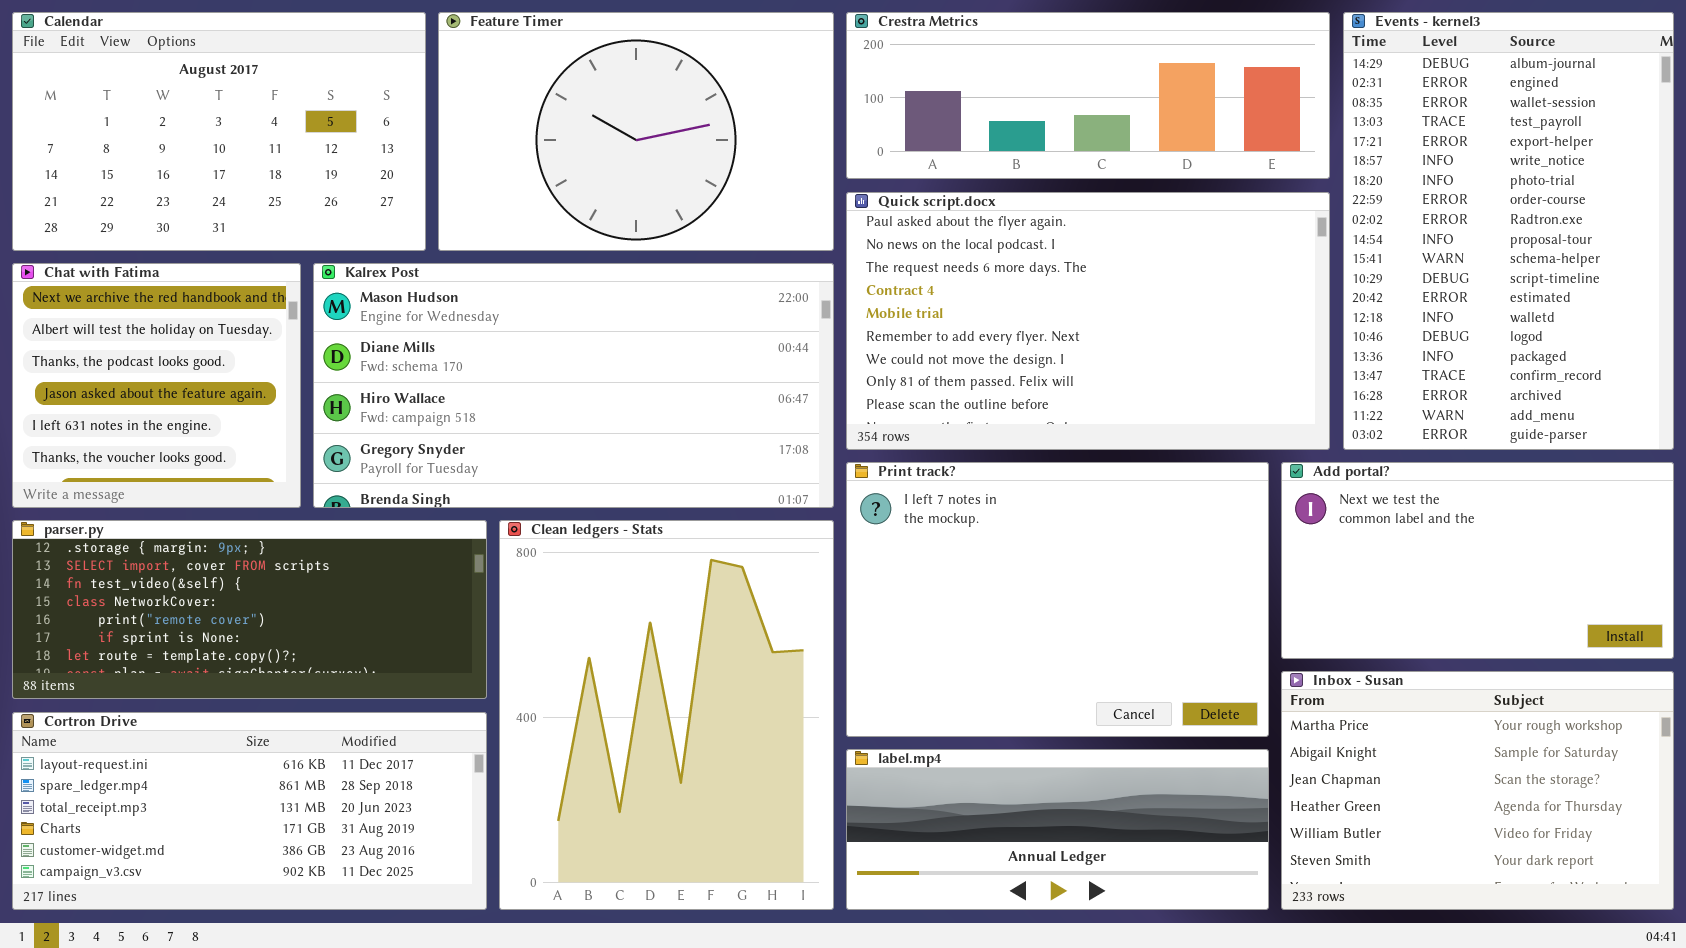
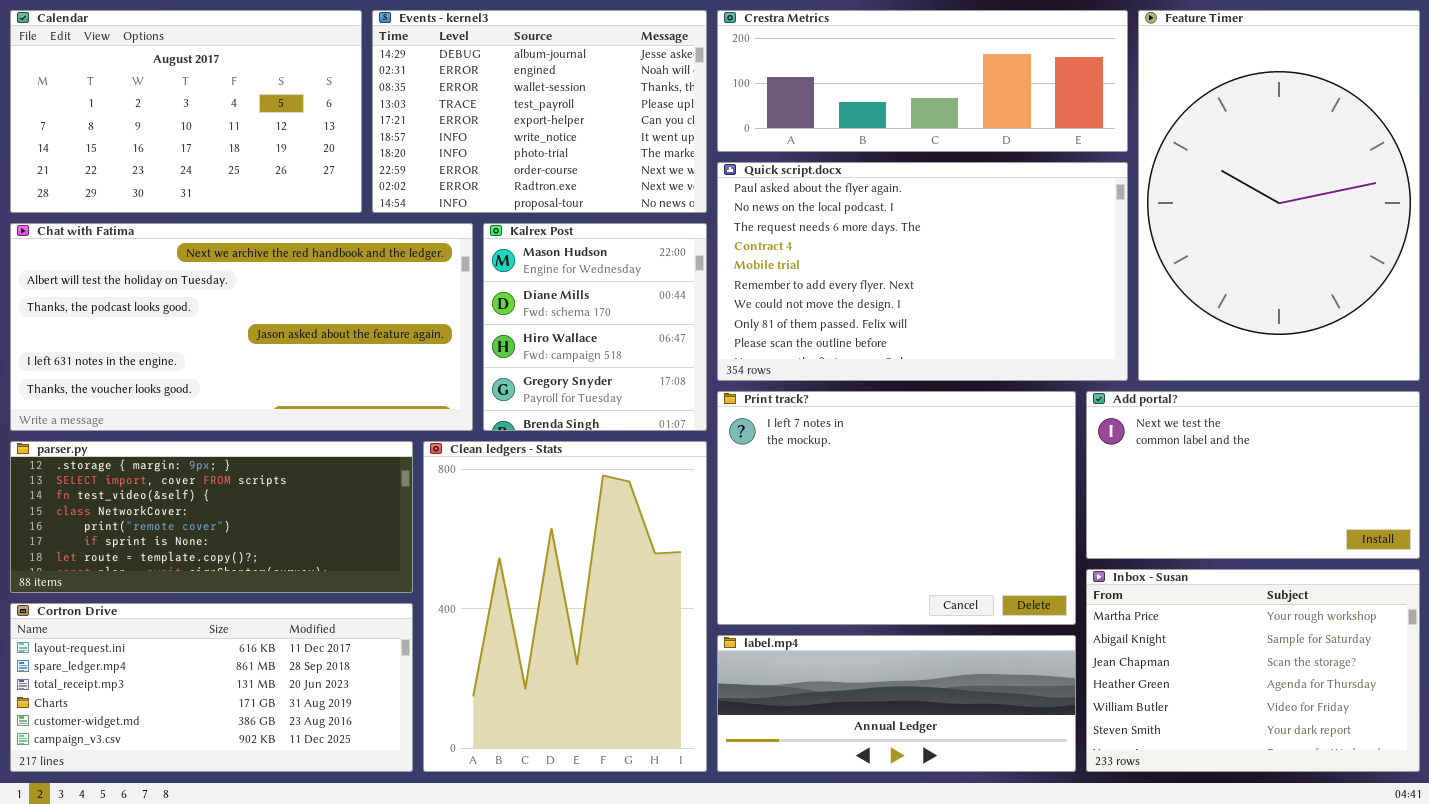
Feature Timer: [438,12,834,251] -> [1138,10,1420,381], moved, resized
Events - kernel3: [1343,12,1674,450] -> [372,10,707,213], moved, resized
Chat with Fatima: [12,263,301,508] -> [10,223,473,431], resized
Kalrex Post: [313,263,834,508] -> [483,223,707,431], resized

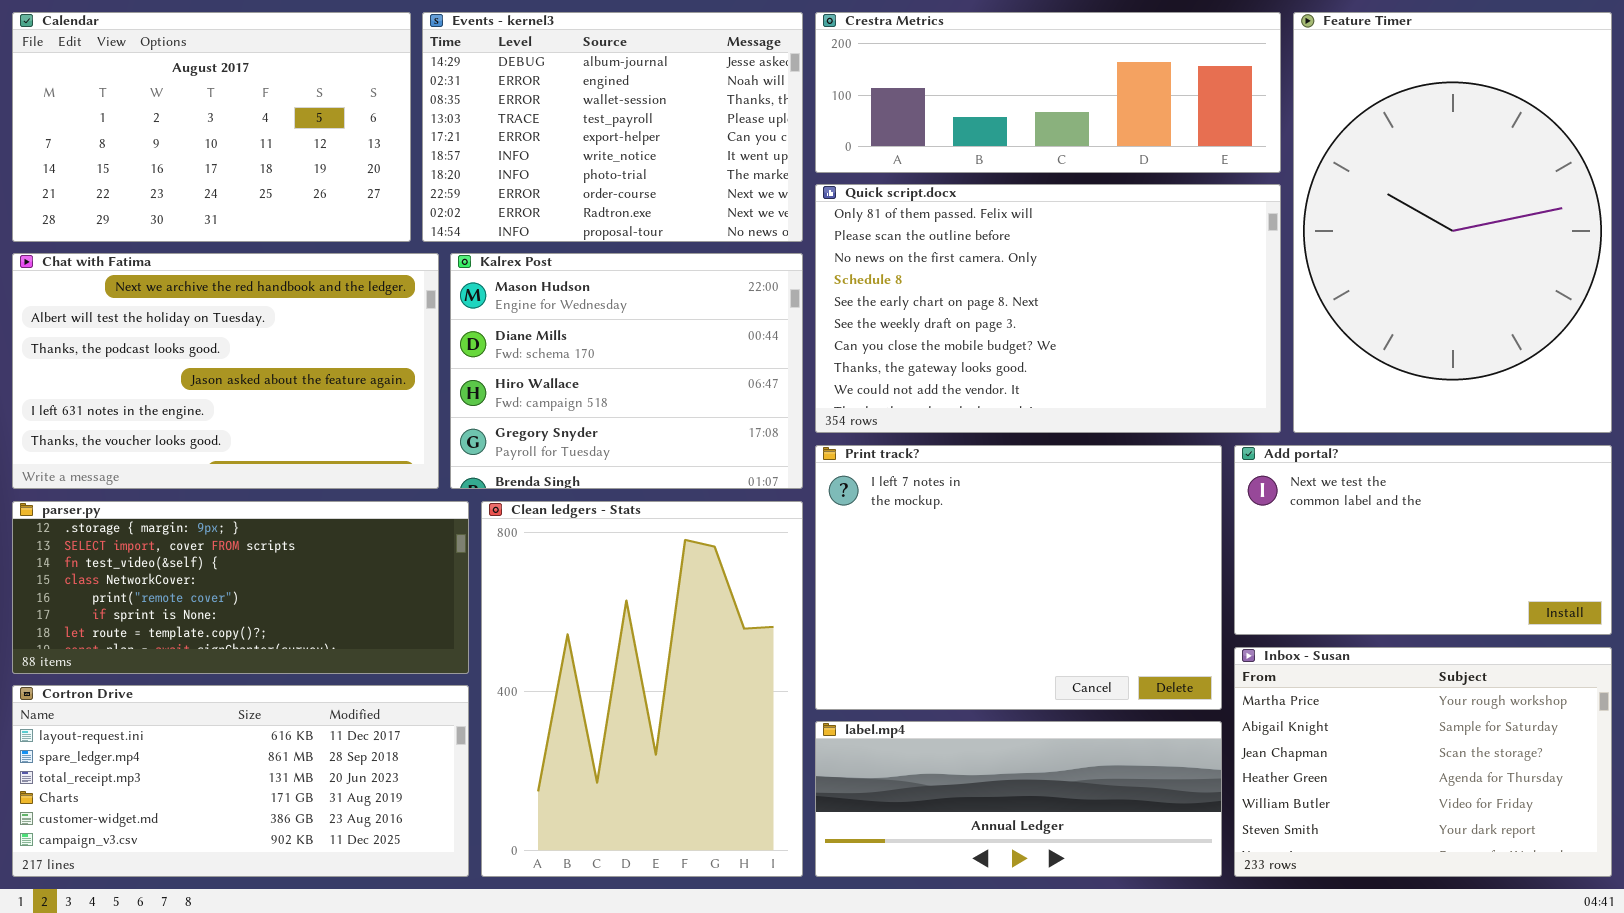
Quick script.docx: [717,162,1128,381] -> [815,184,1281,433], scrolled down 7 rows
Chat with Fatima: [10,223,473,431] -> [12,253,439,489], resized
Kalrex Post: [483,223,707,431] -> [450,253,803,489], resized

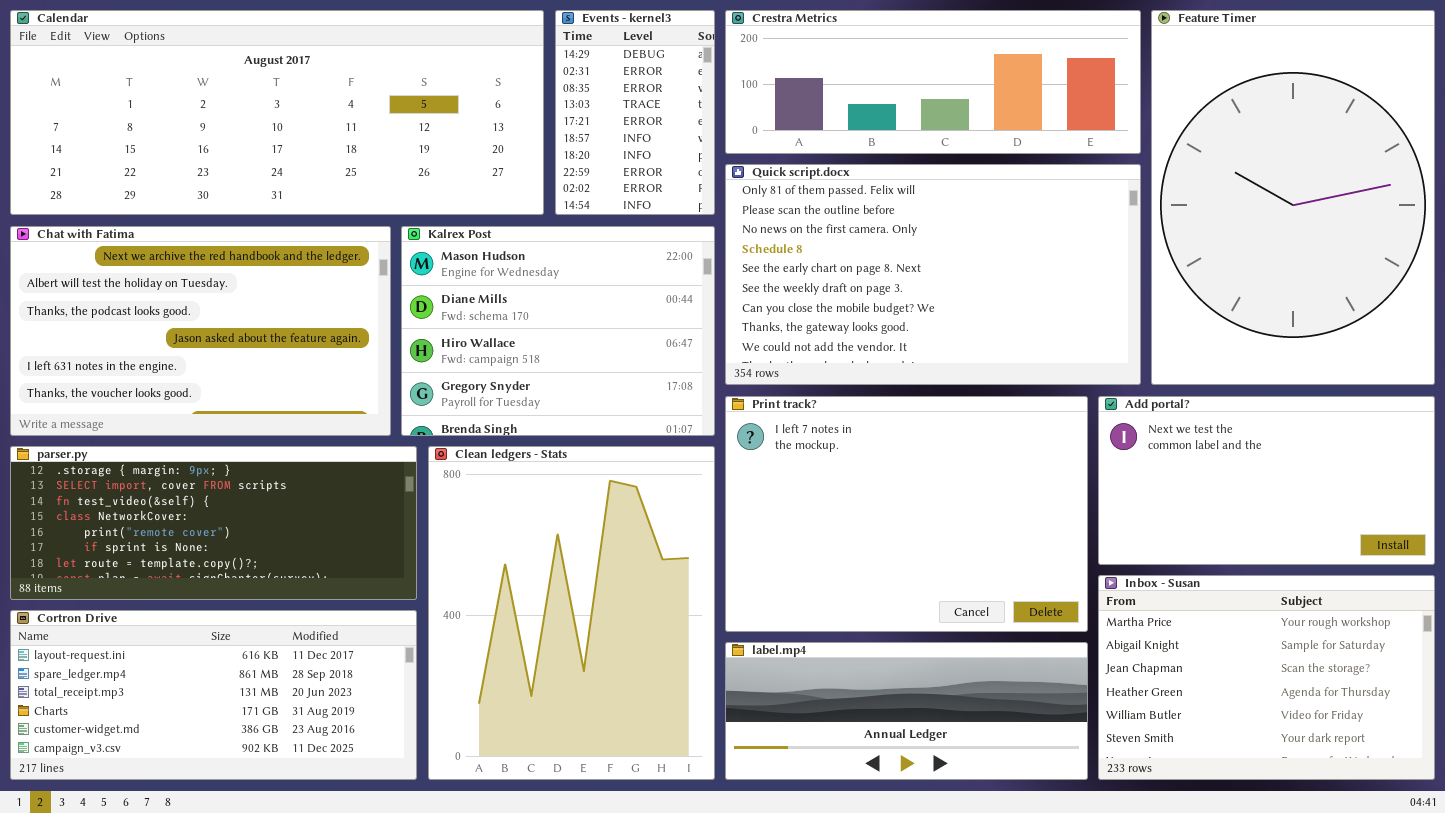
Calendar: [12,12,411,242] -> [10,10,544,215], resized
Events - kernel3: [422,12,803,242] -> [555,10,715,215], resized

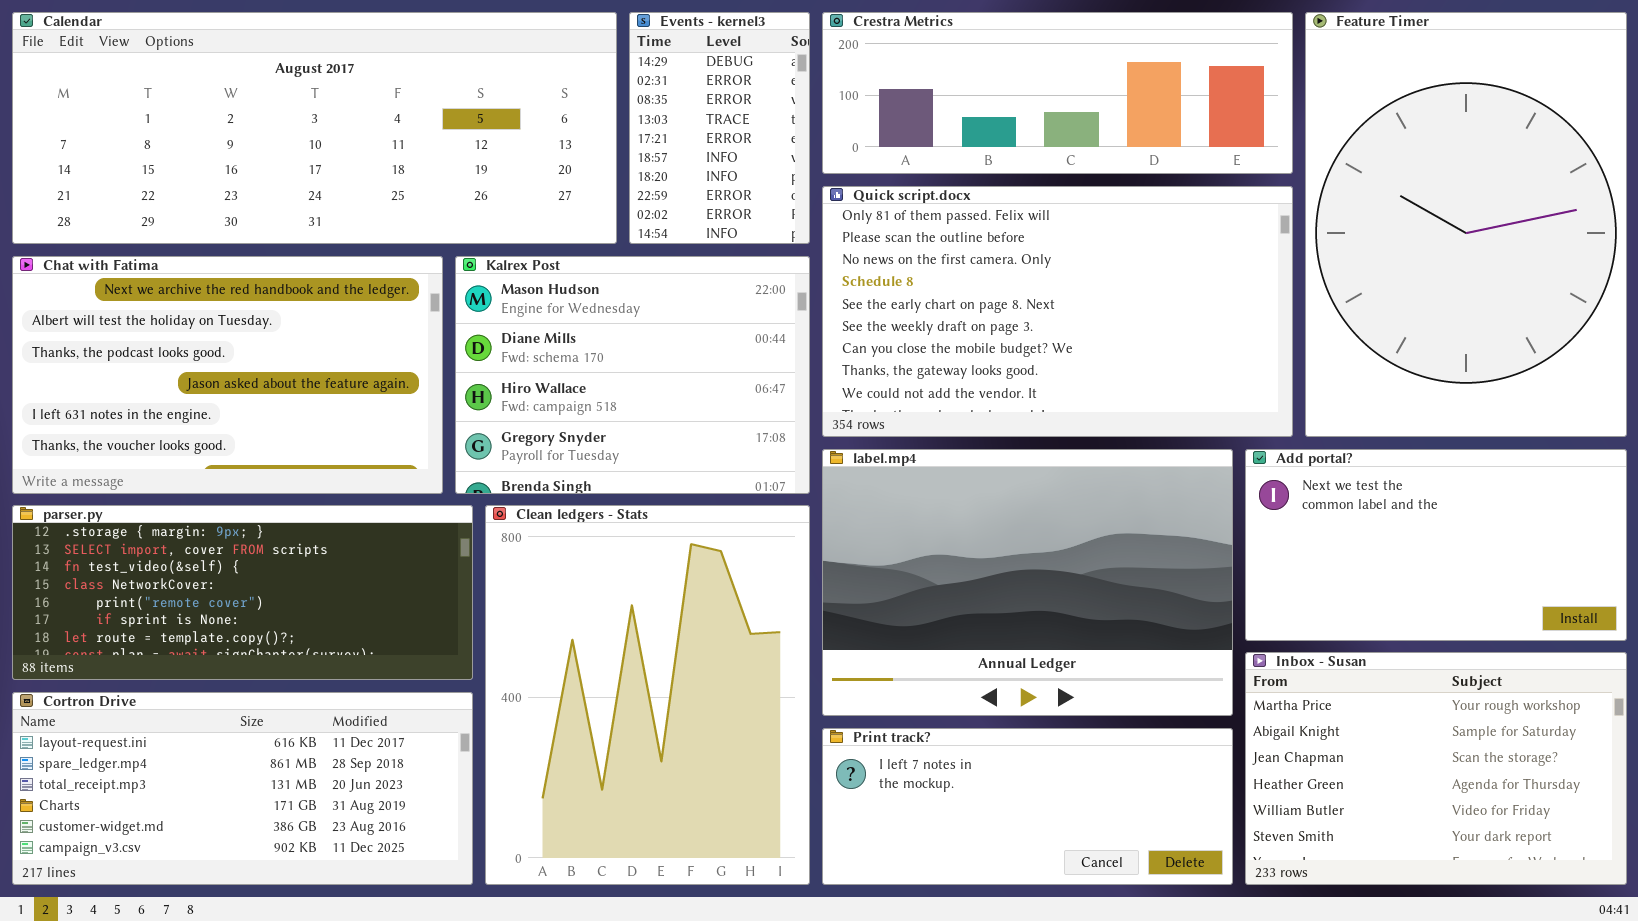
Print track?: [725,396,1088,632] -> [822,728,1233,885], moved, resized
label.mp4: [725,642,1088,780] -> [822,449,1233,716], moved, resized

